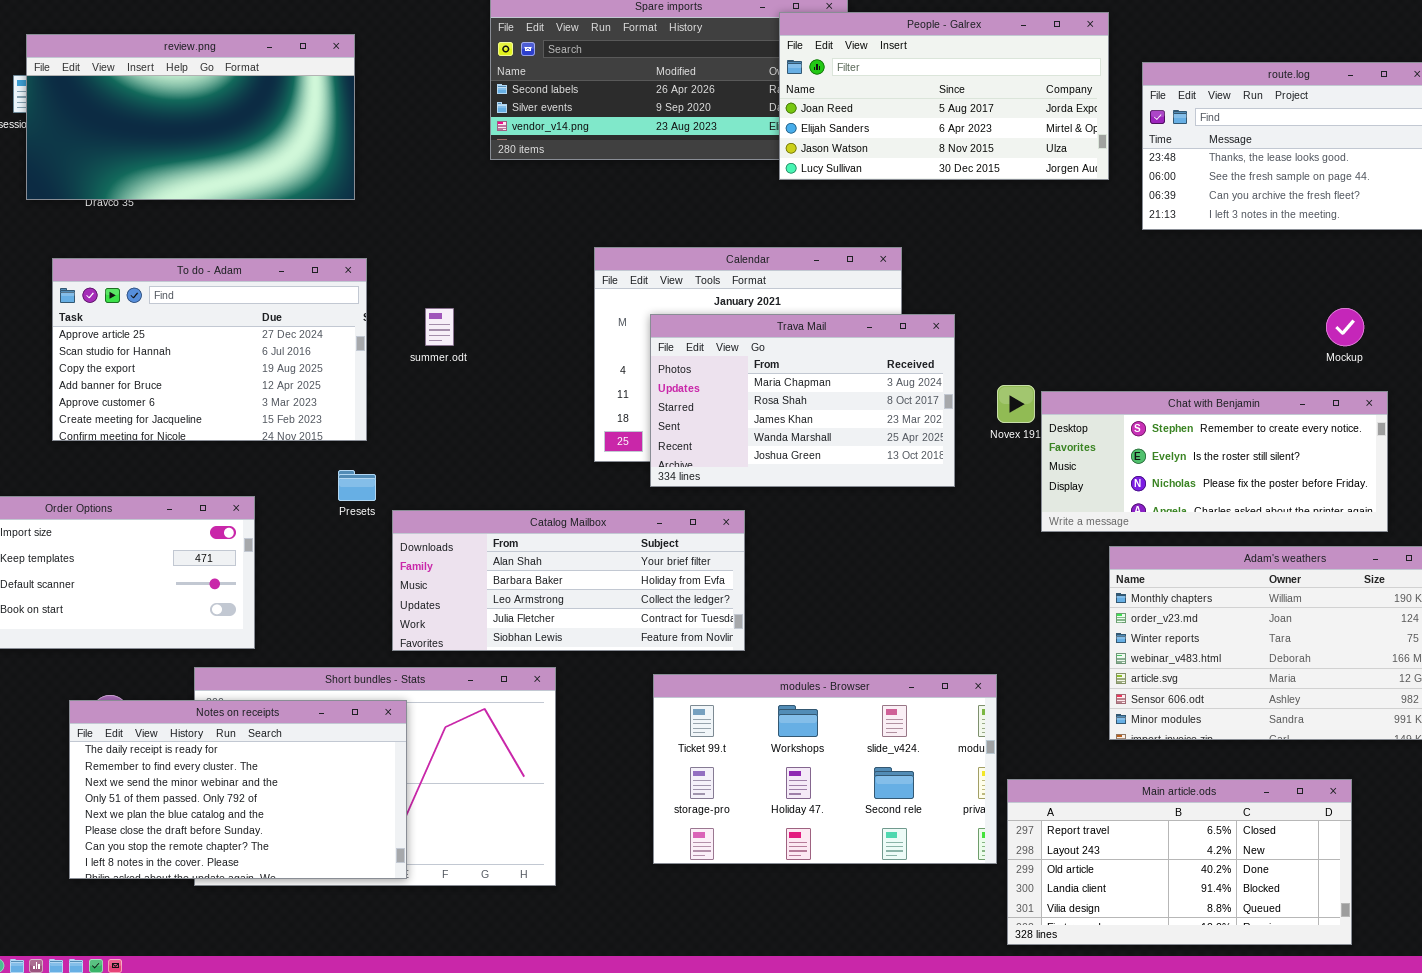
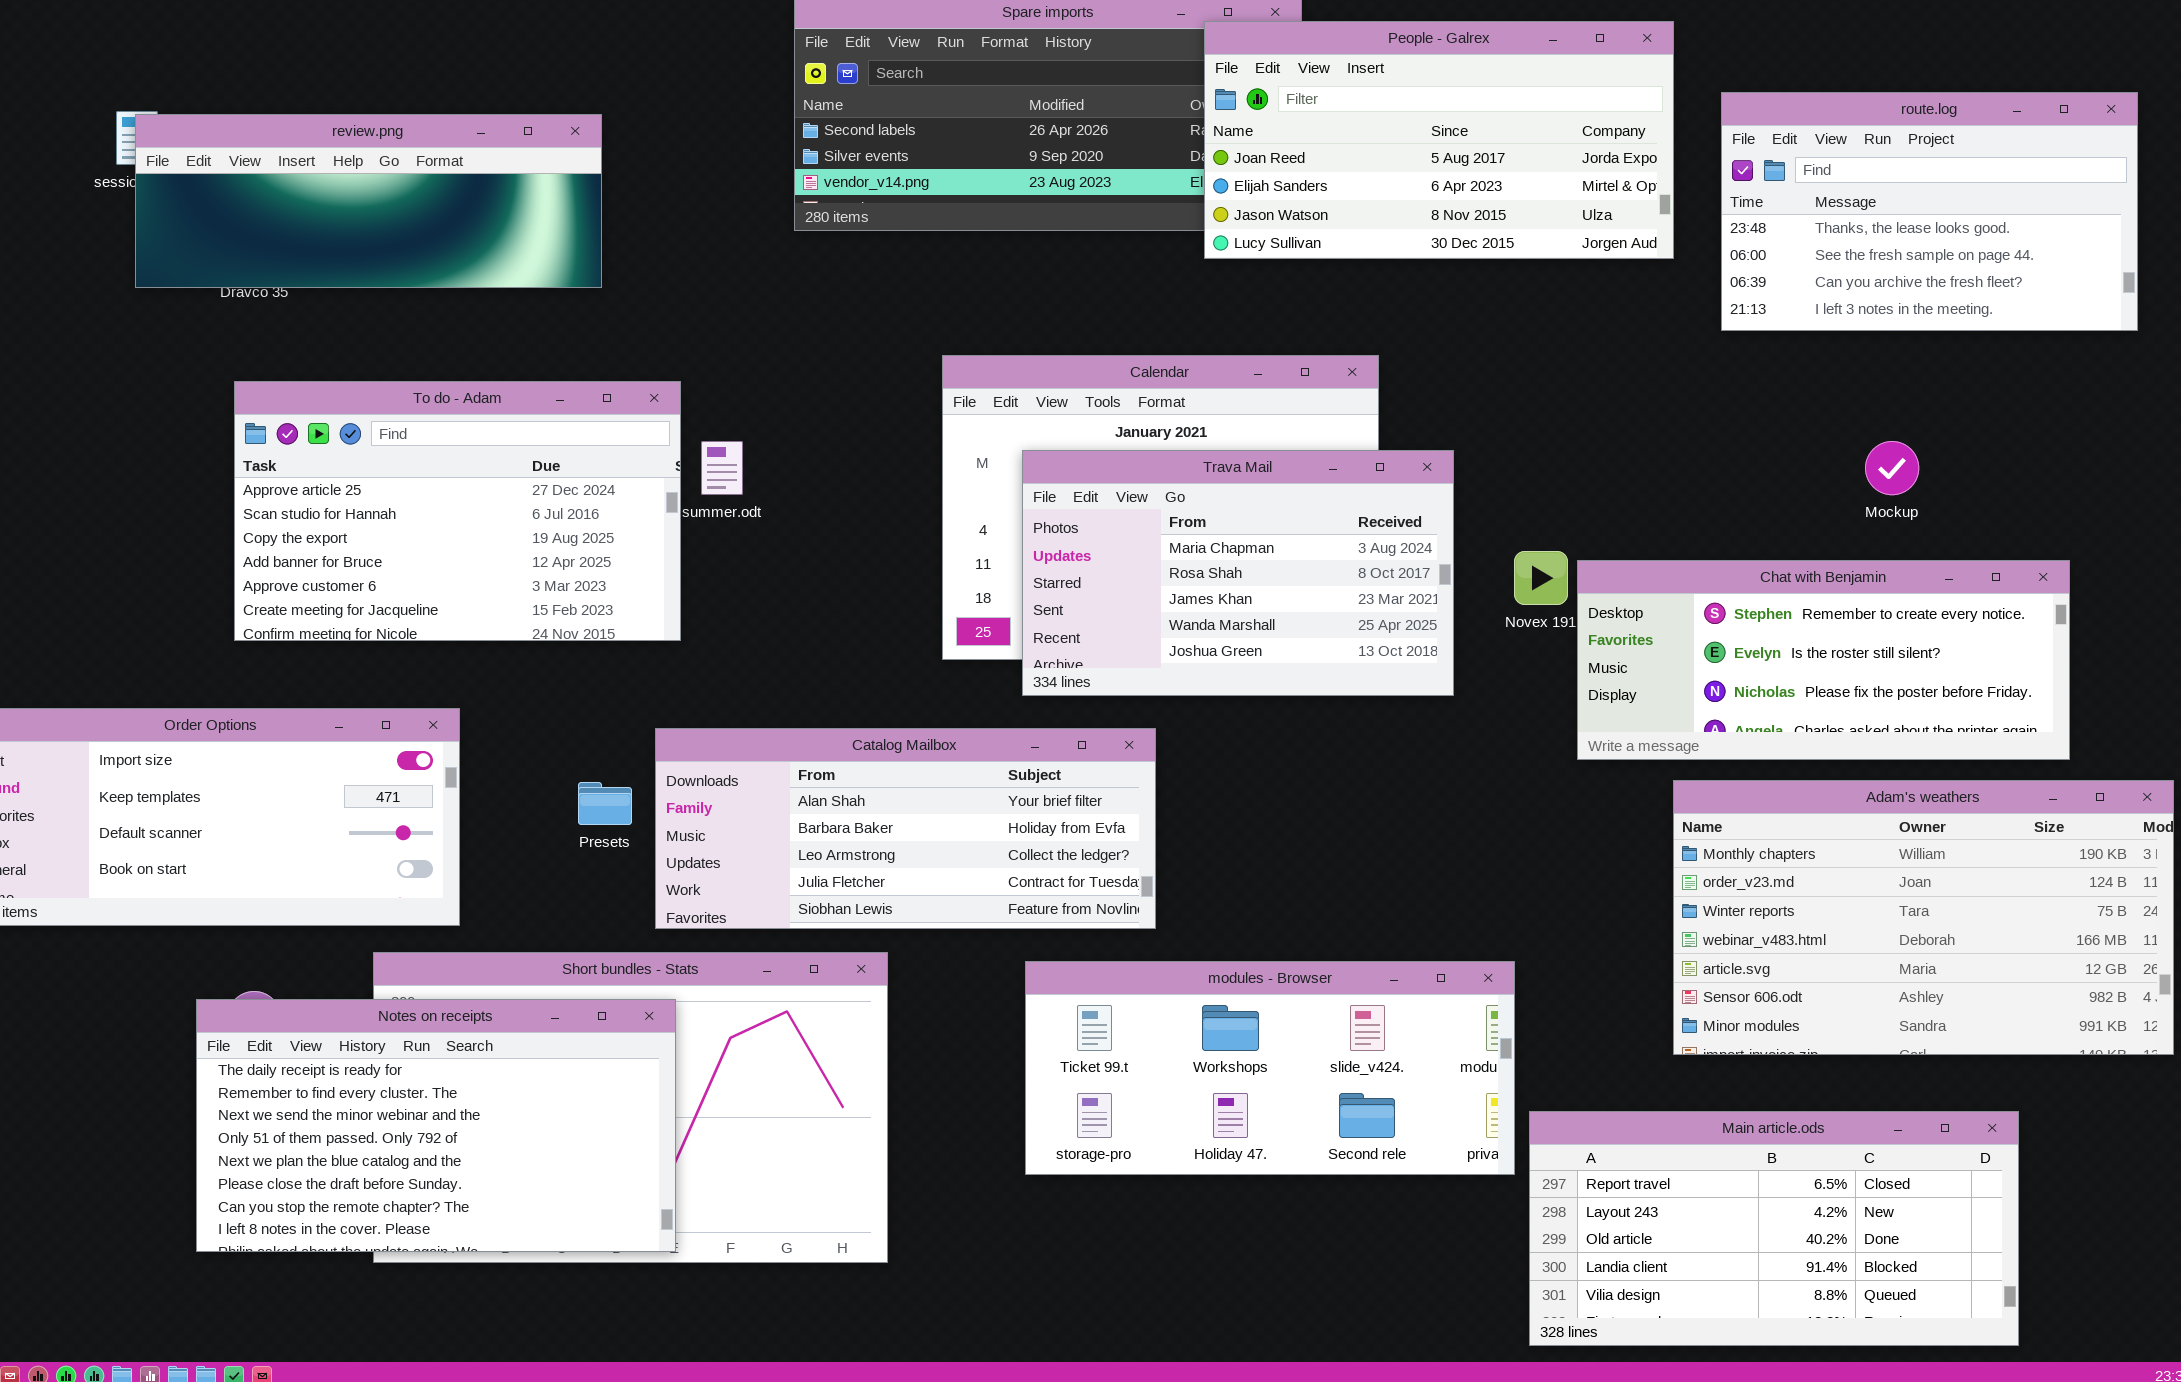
review.png: [26,34,355,200] -> [135,114,602,288], resized
To do - Adam: [52,258,367,441] -> [234,381,681,641], moved
Mockup: [1326,308,1364,346] -> [1865,441,1919,495], moved
Presets: [338,470,376,501] -> [578,782,632,825], moved
modules - Browser: [653,674,997,864] -> [1025,961,1515,1175], resized

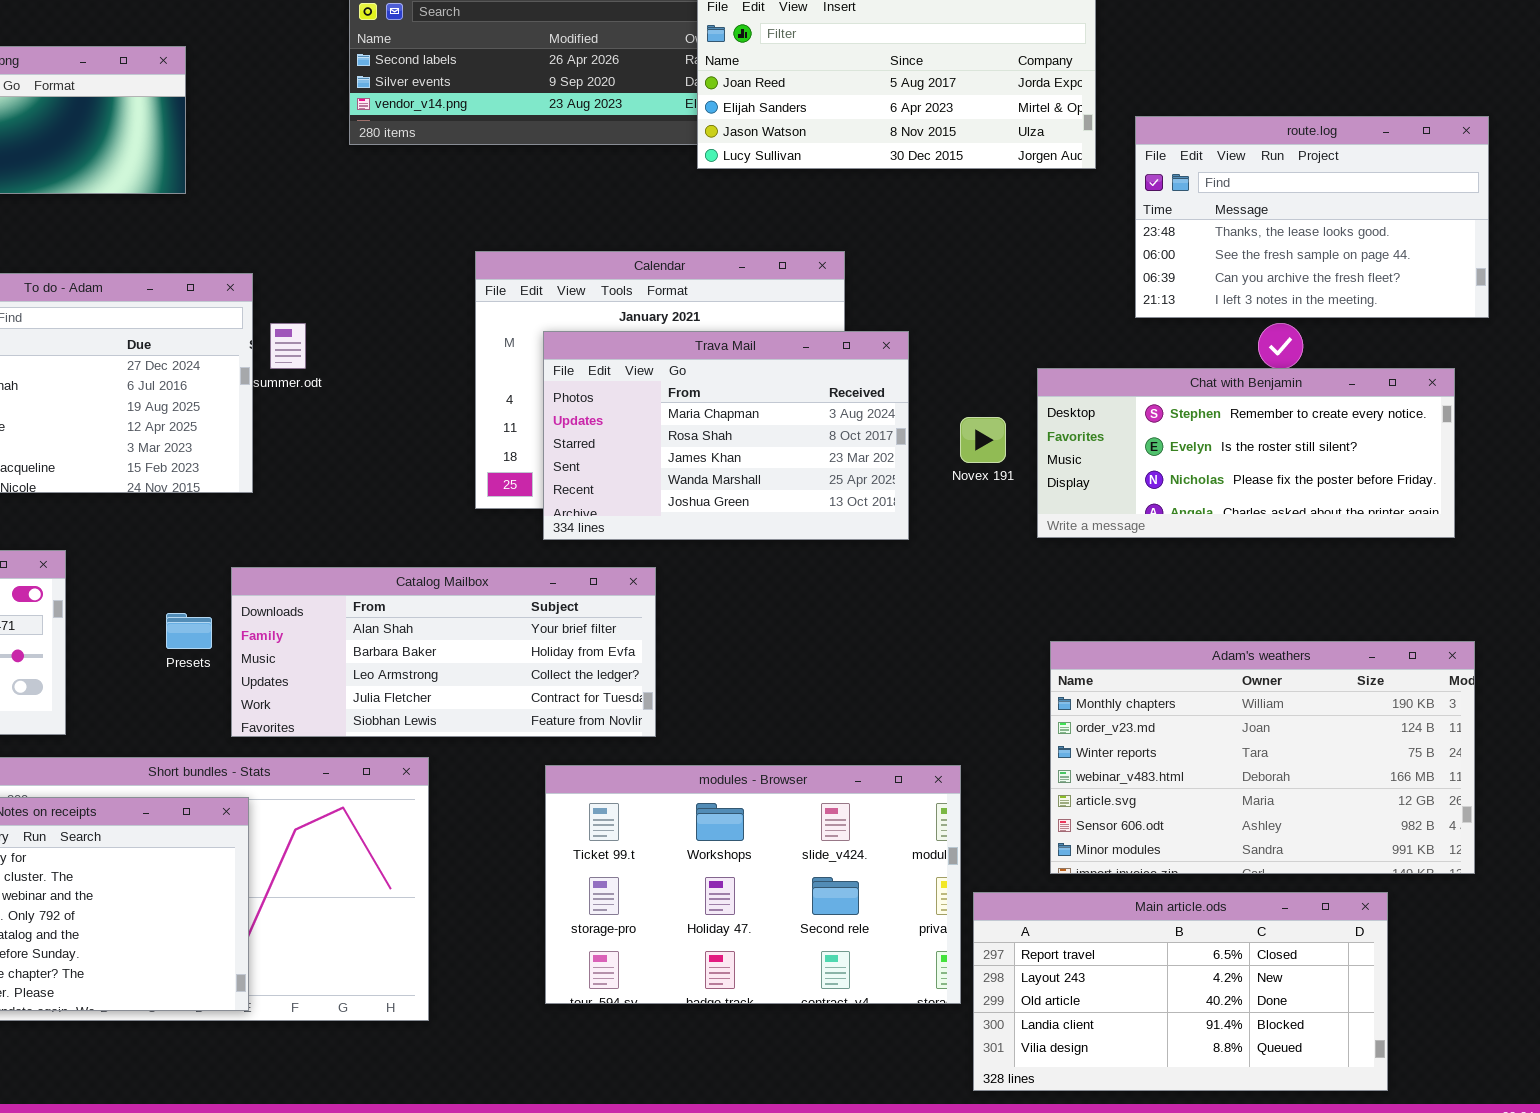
route.log: [1721,92,2138,331] -> [1135,116,1489,318], moved
Chat with Benjamin: [1577,560,2070,760] -> [1037,368,1455,538], moved
Adam's weathers: [1673,780,2174,1055] -> [1050,641,1475,874], moved
modules - Browser: [1025,961,1515,1175] -> [545,765,961,1004], resized

